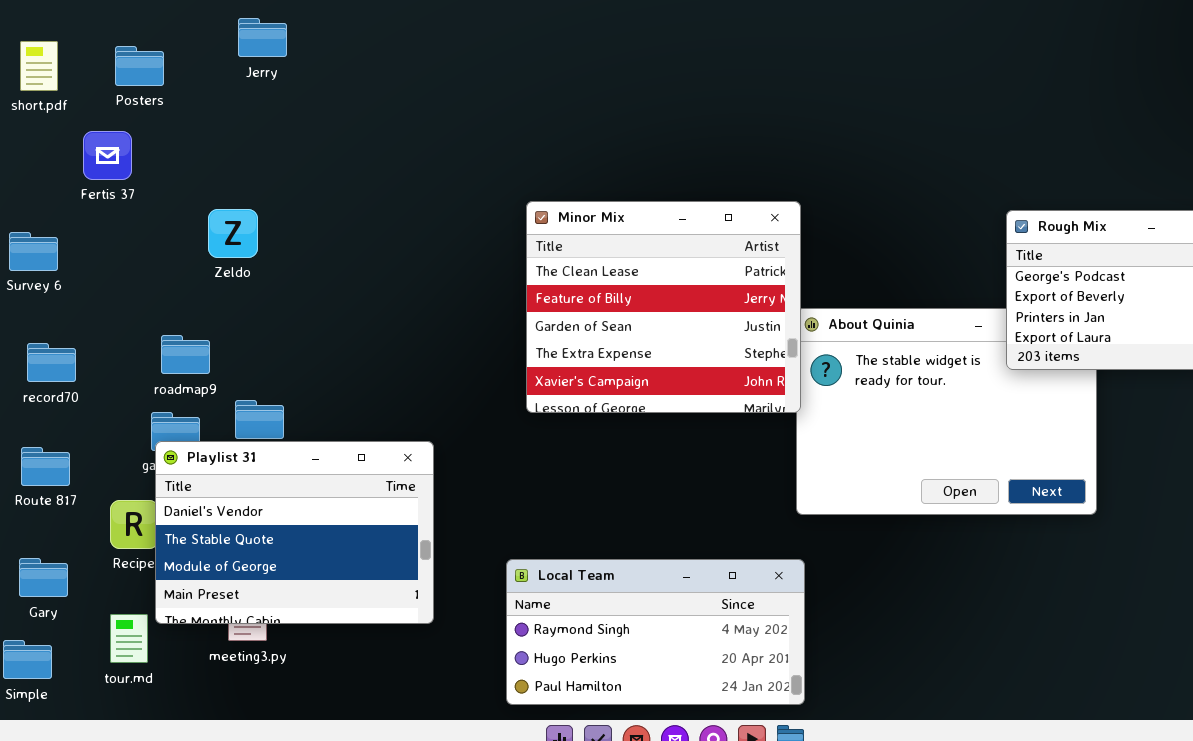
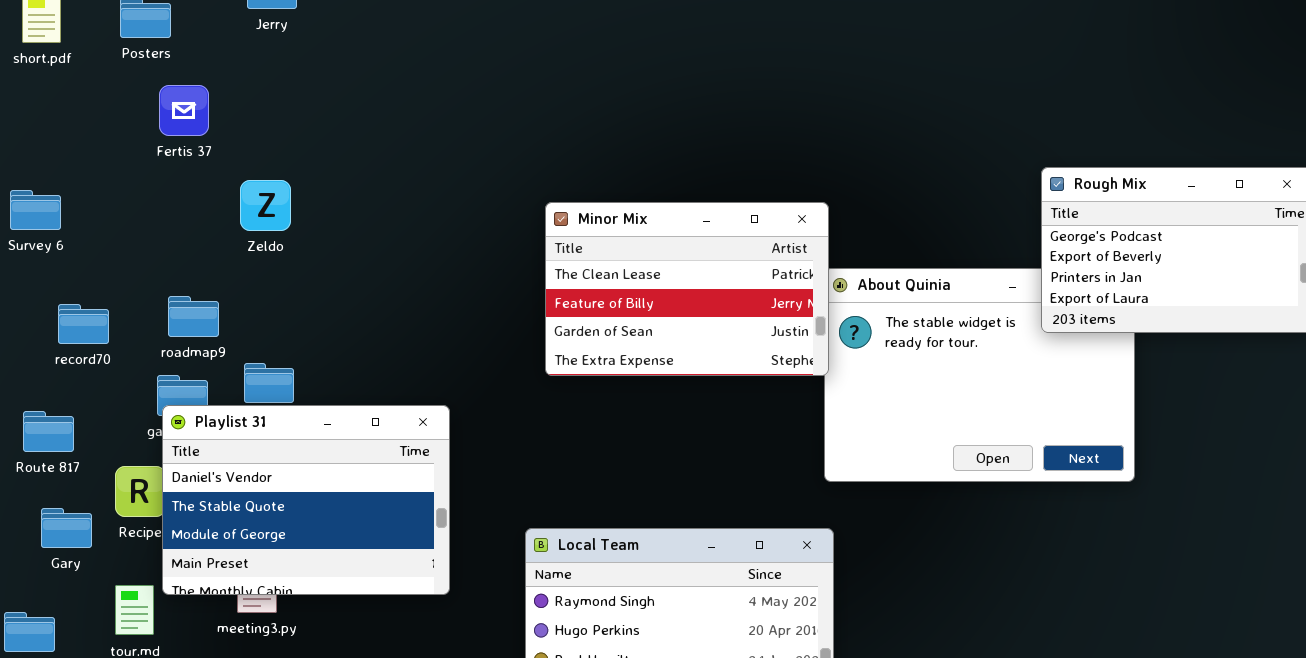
Fertis 37: [83,131,132,180] -> [159,85,209,136], moved
Minor Mix: [526,201,801,413] -> [545,202,829,376], resized
Zeldo: [208,209,258,258] -> [240,180,291,231], moved
record70: [27,343,76,382] -> [58,304,109,344], moved
Gary: [19,558,68,597] -> [41,508,92,548], moved

